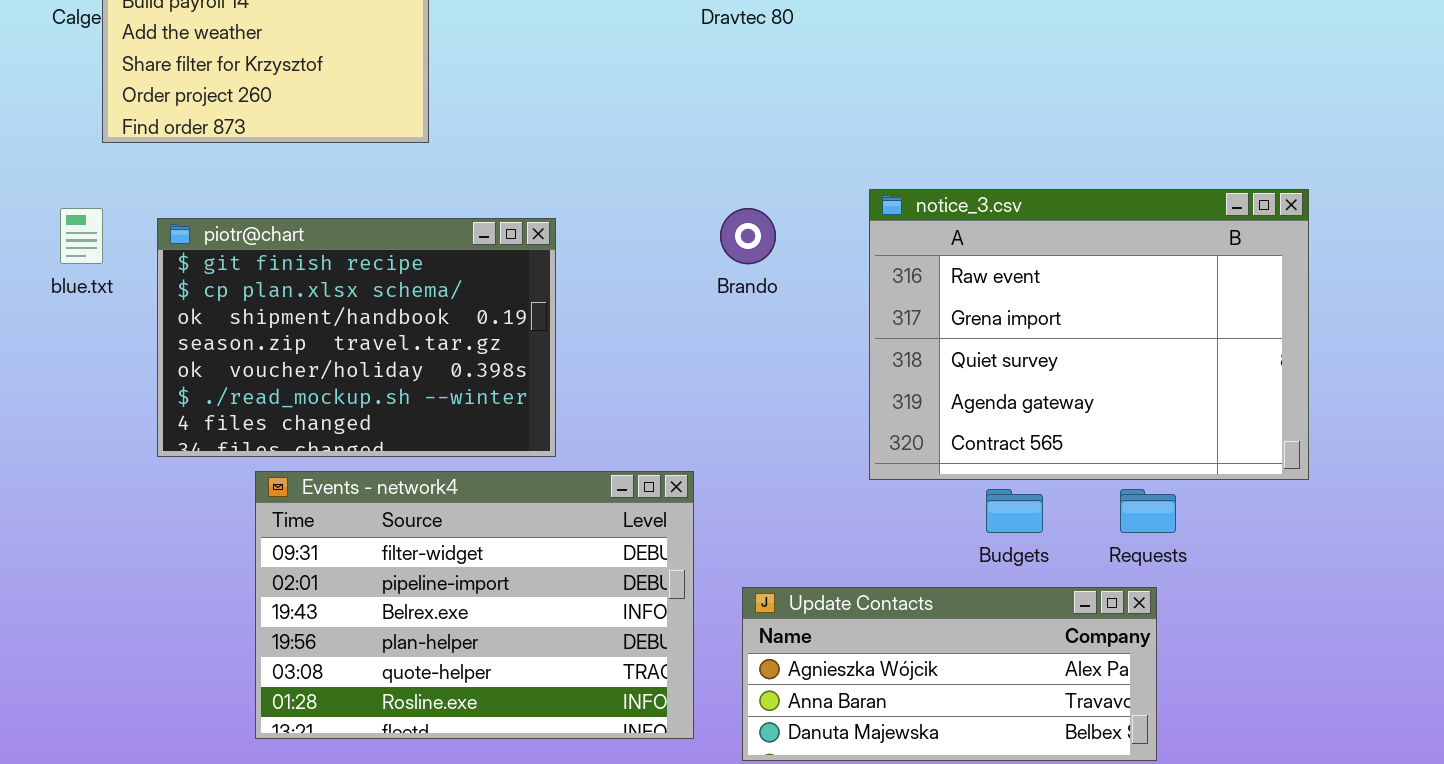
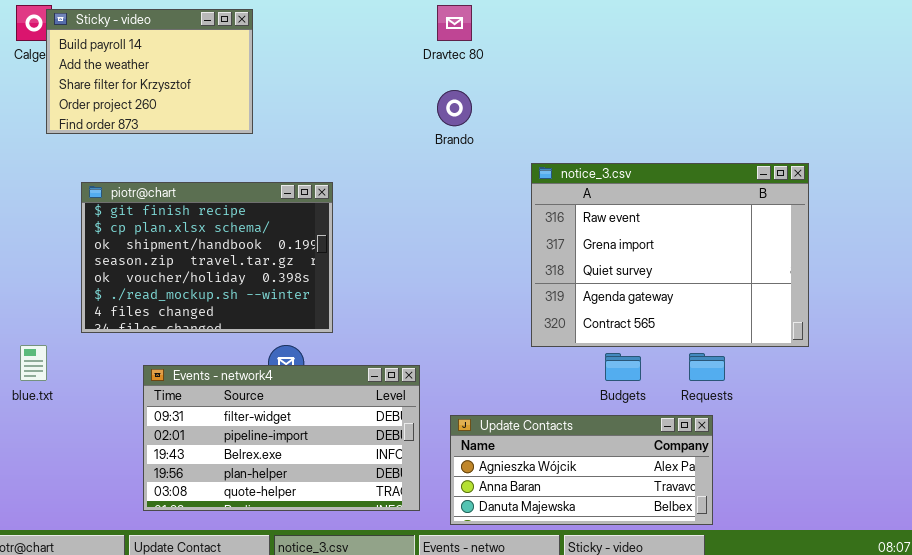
blue.txt: [60,208,103,264] -> [20,345,47,381], moved
Brando: [720,208,776,264] -> [437,90,472,126], moved
Events - network4: [255,471,694,739] -> [143,365,420,511], resized

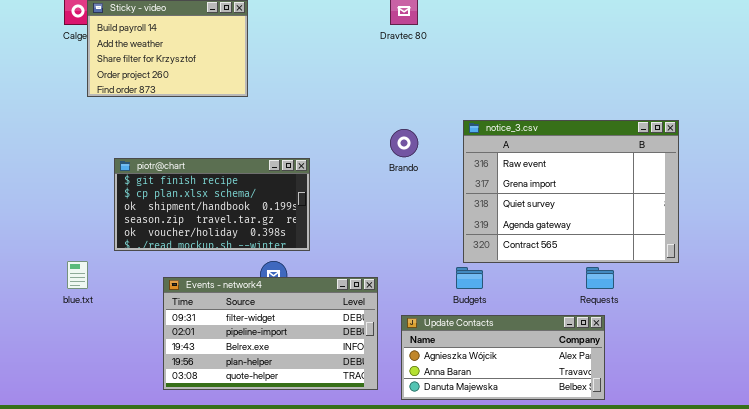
Brando: [437,90,472,126] -> [390,129,418,157], moved
piotr@chart: [81,182,333,333] -> [114,158,310,251], resized
Budgets: [605,353,641,381] -> [456,267,483,289], moved

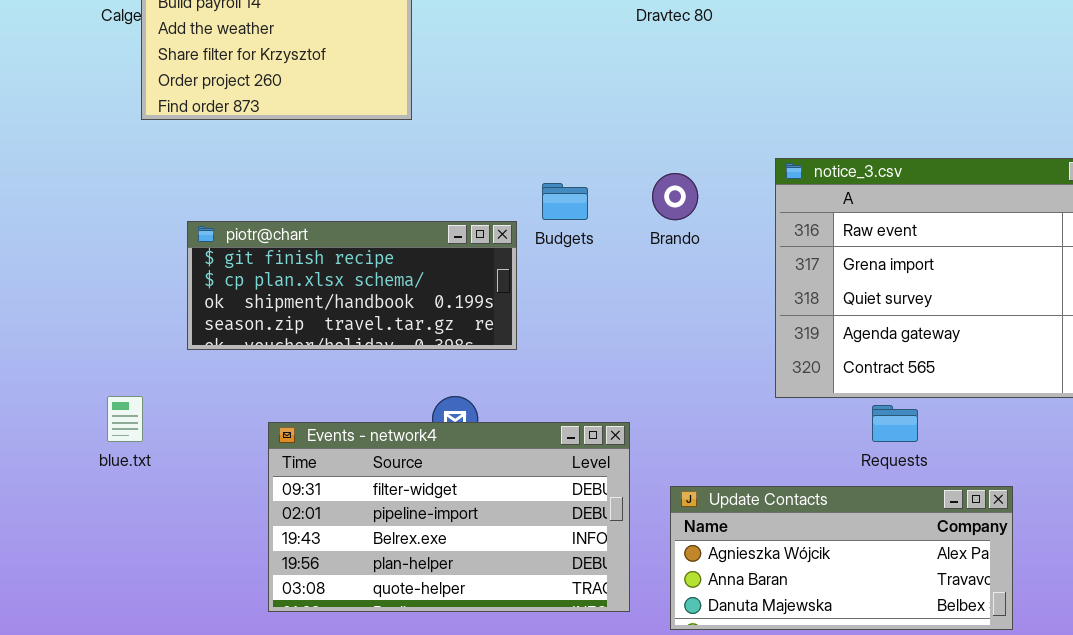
piotr@chart: [114,158,310,251] -> [187,221,517,350], resized
Budgets: [456,267,483,289] -> [542,183,588,220], moved
Requests: [586,267,614,289] -> [872,405,918,442], moved

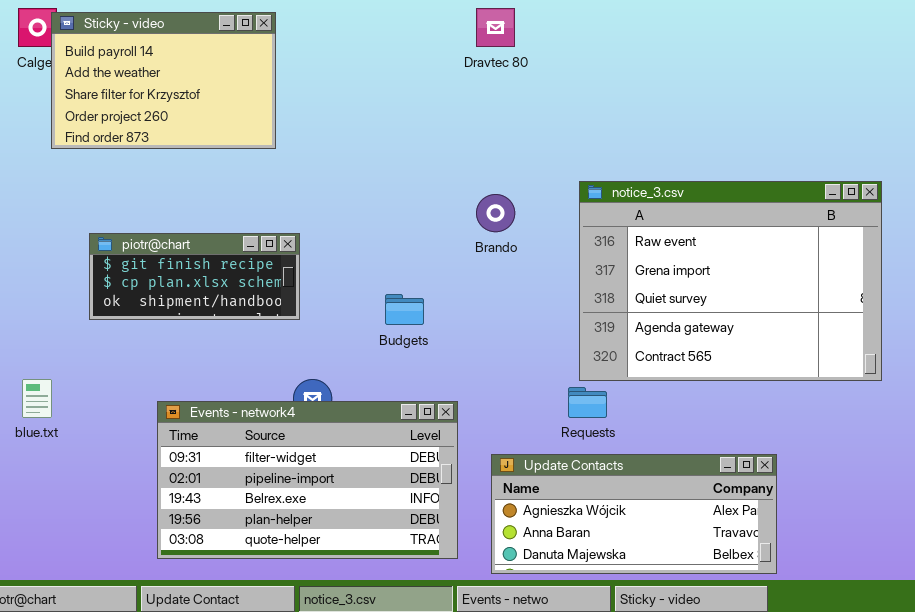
Budgets: [542,183,588,220] -> [385,294,424,325], moved
piotr@chart: [187,221,517,350] -> [89,233,300,320], resized
Requests: [872,405,918,442] -> [568,387,607,418], moved

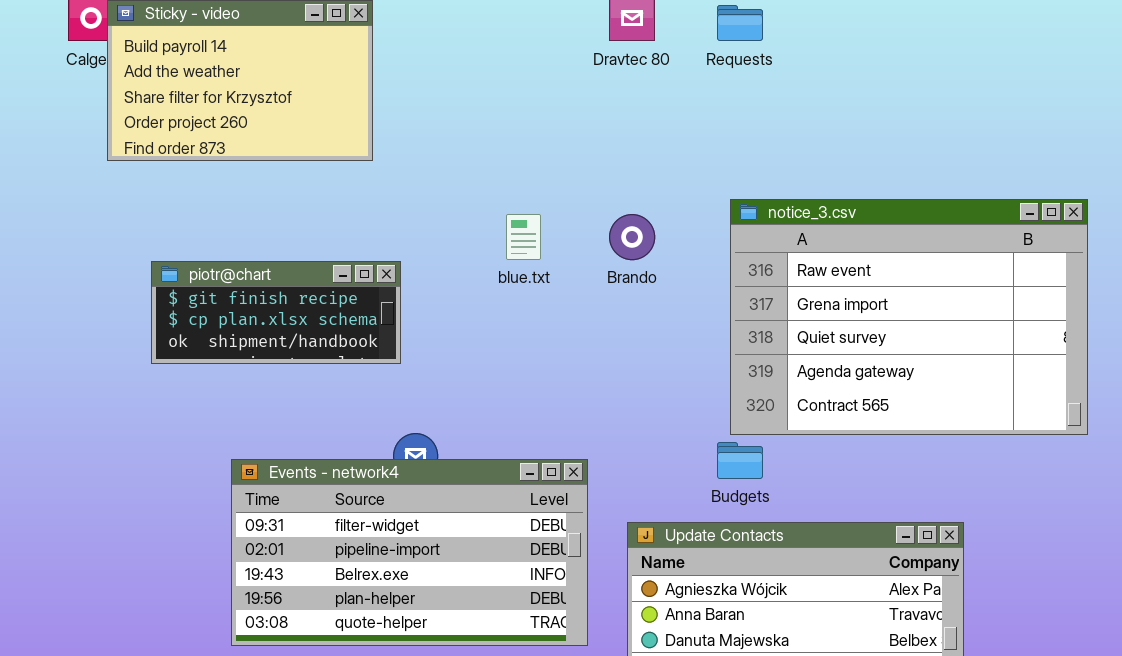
Budgets: [385,294,424,325] -> [717,442,763,479], moved
blue.txt: [22,379,52,418] -> [506,214,541,260], moved
Requests: [568,387,607,418] -> [717,5,763,41], moved

